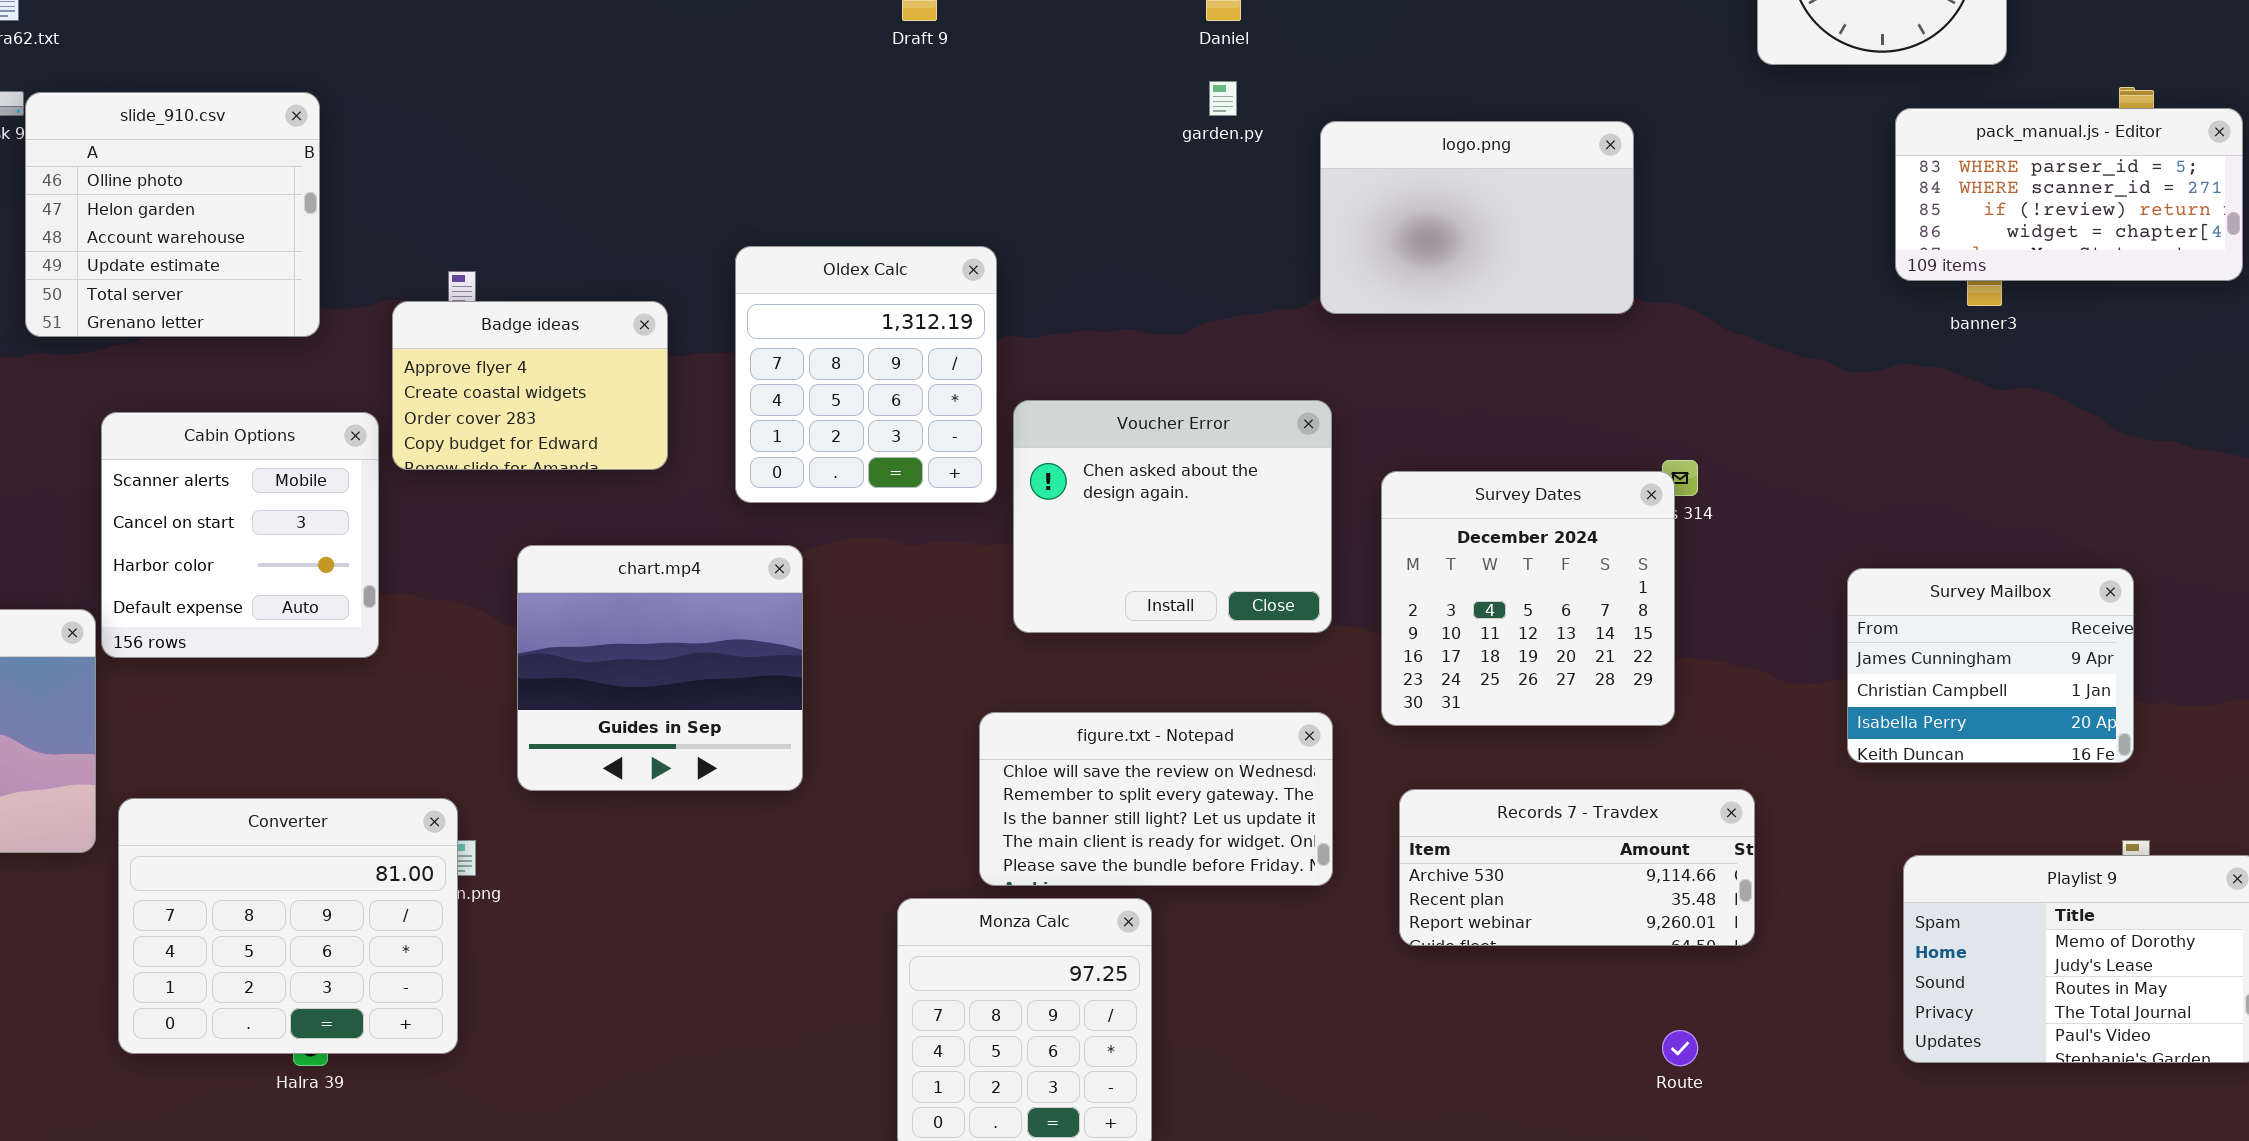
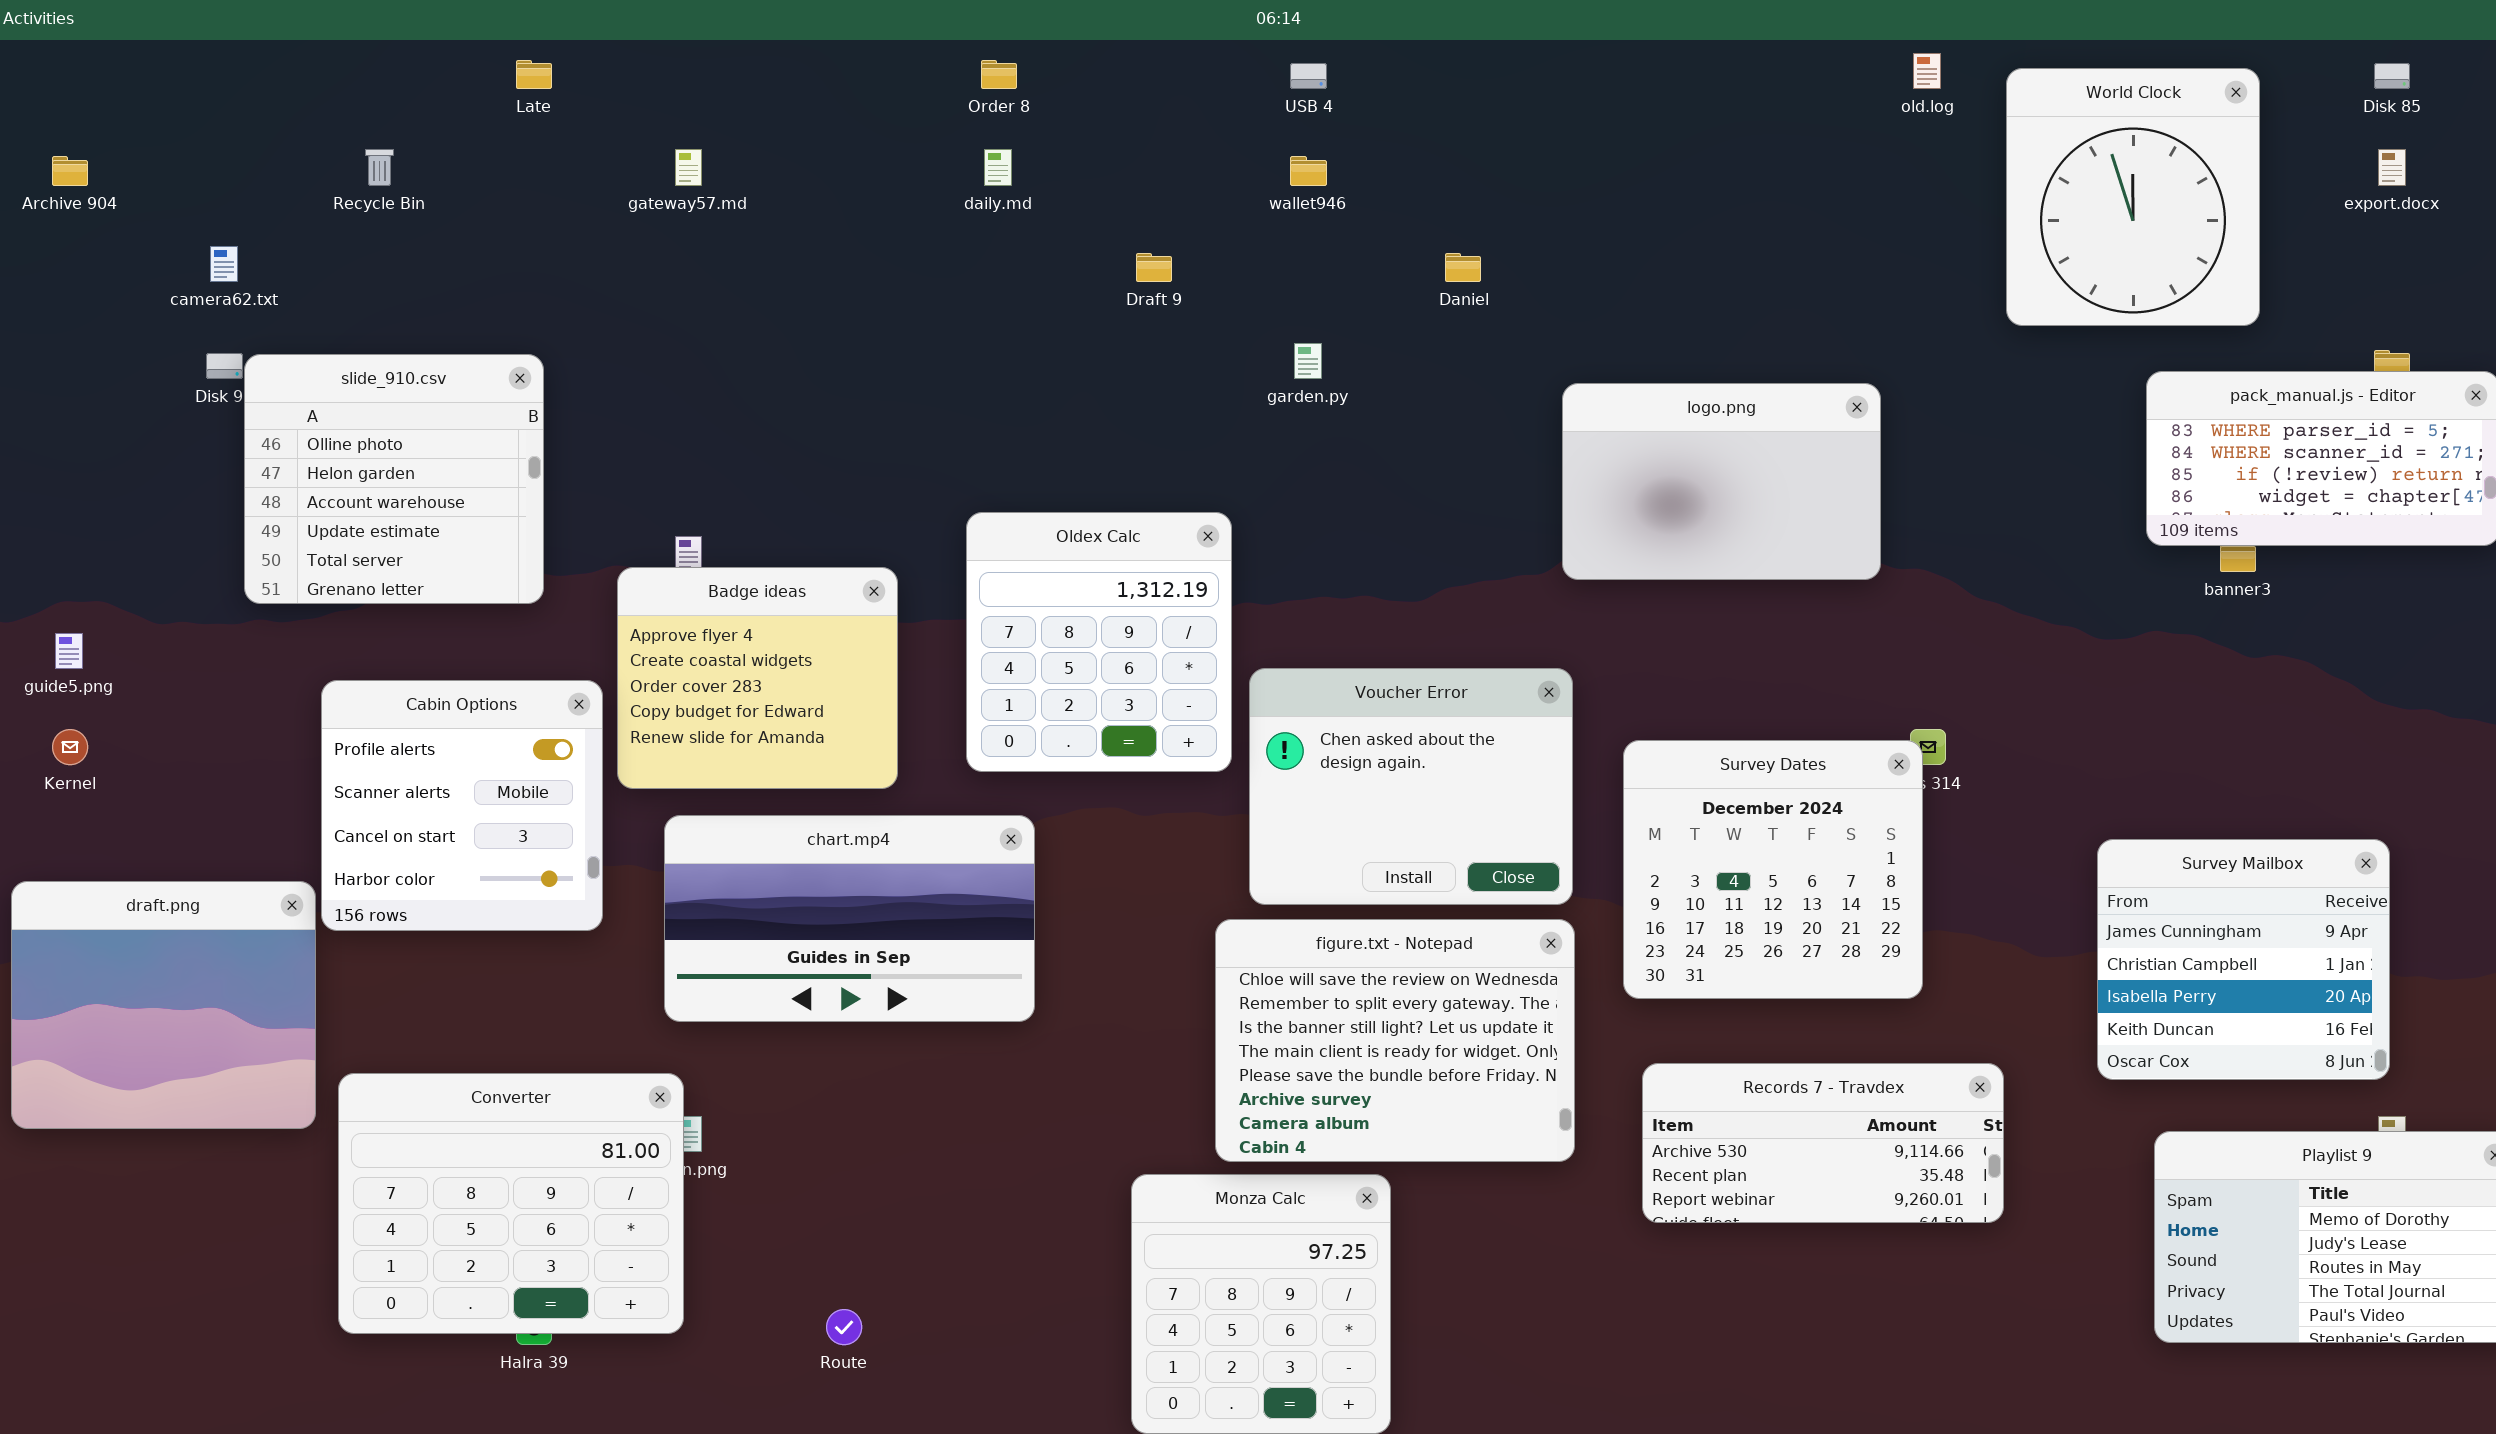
garden.py: [1209,81,1237,116] -> [1294,343,1322,379], moved
Badge ideas: [392,301,668,470] -> [617,567,898,789], resized
Cabin Options: [101,412,379,658] -> [321,680,603,931], scrolled up 1 row
chart.mp4: [517,545,803,791] -> [664,815,1035,1022], resized
Survey Mailbox: [1847,568,2134,763] -> [2097,839,2390,1080], resized
figure.txt - Notepad: [979,712,1333,886] -> [1215,919,1575,1162], resized
Route: [1662,1030,1698,1066] -> [826,1309,862,1345], moved

